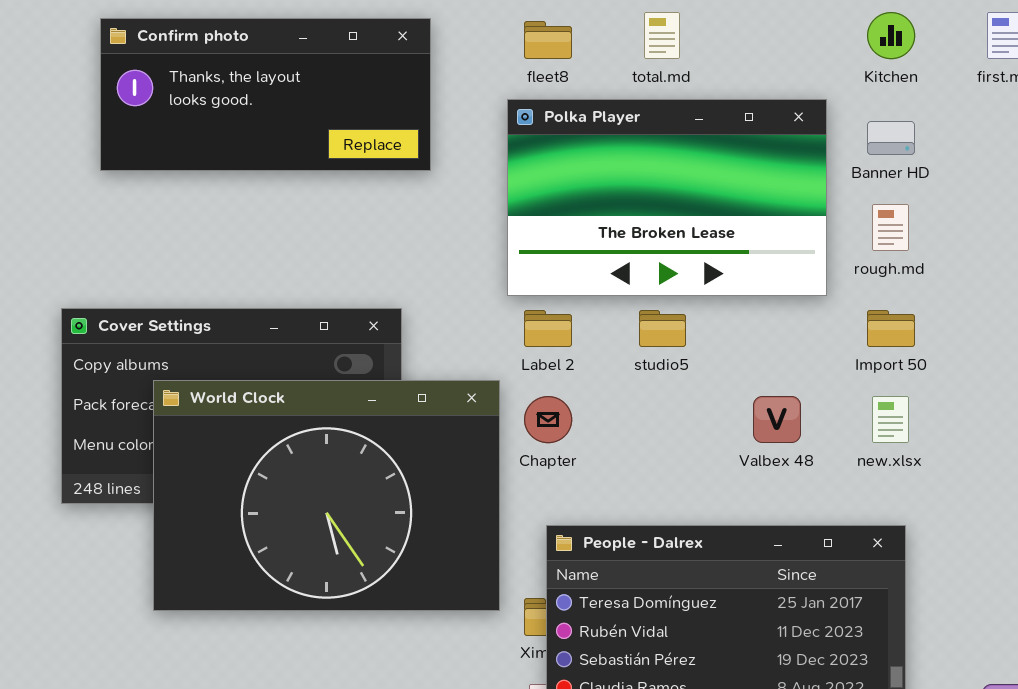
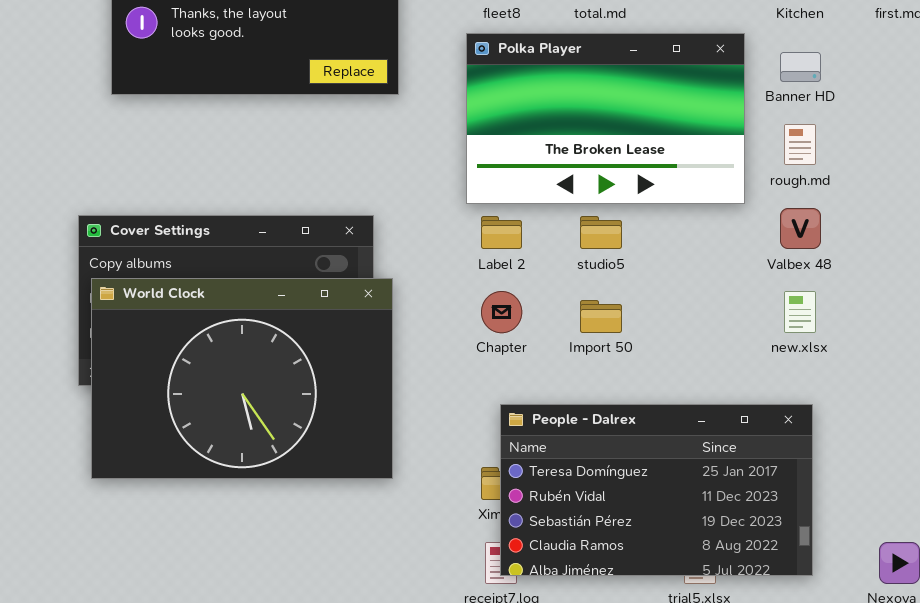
Import 50: [867,310,915,347] -> [580,300,622,333], moved
World Clock: [153,380,500,611] -> [91,278,393,479], moved
Valbex 48: [753,396,801,443] -> [780,208,821,249], moved

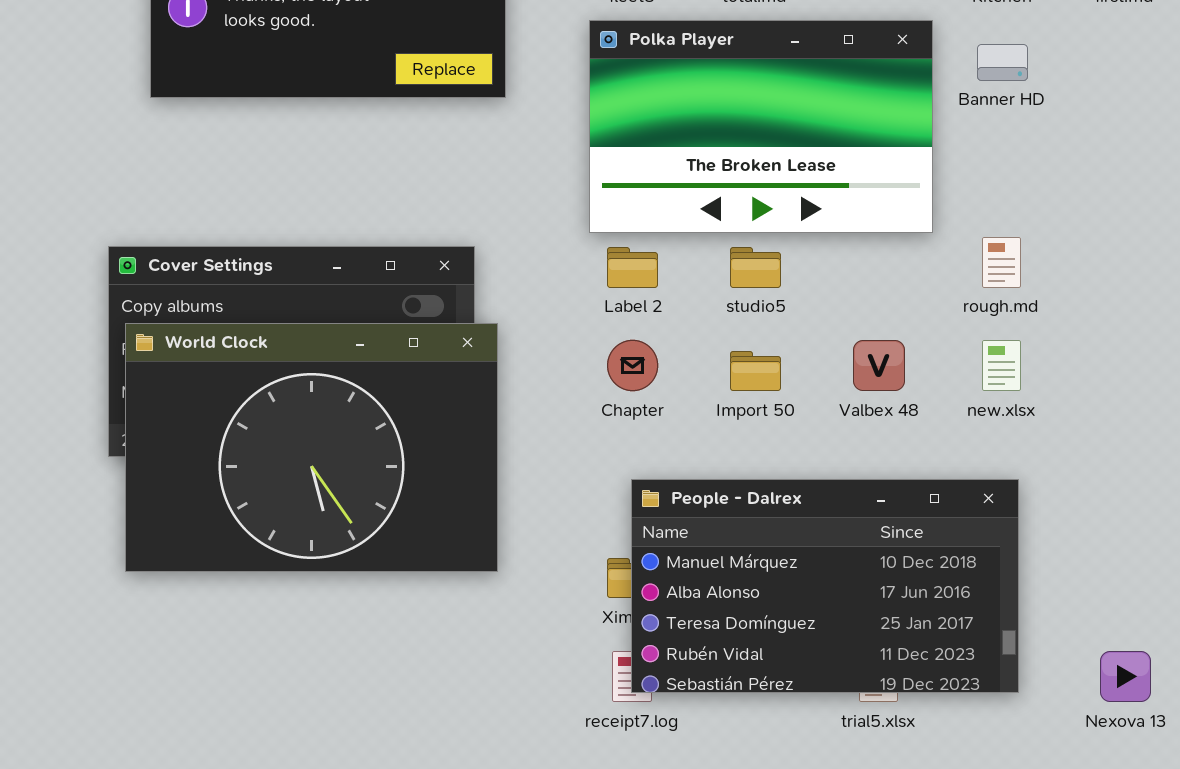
rough.md: [784,124,816,165] -> [982,237,1021,288], moved
Valbex 48: [780,208,821,249] -> [853,340,905,391], moved
People - Dalrex: [500,404,813,576] -> [631,479,1019,693], scrolled up 2 rows

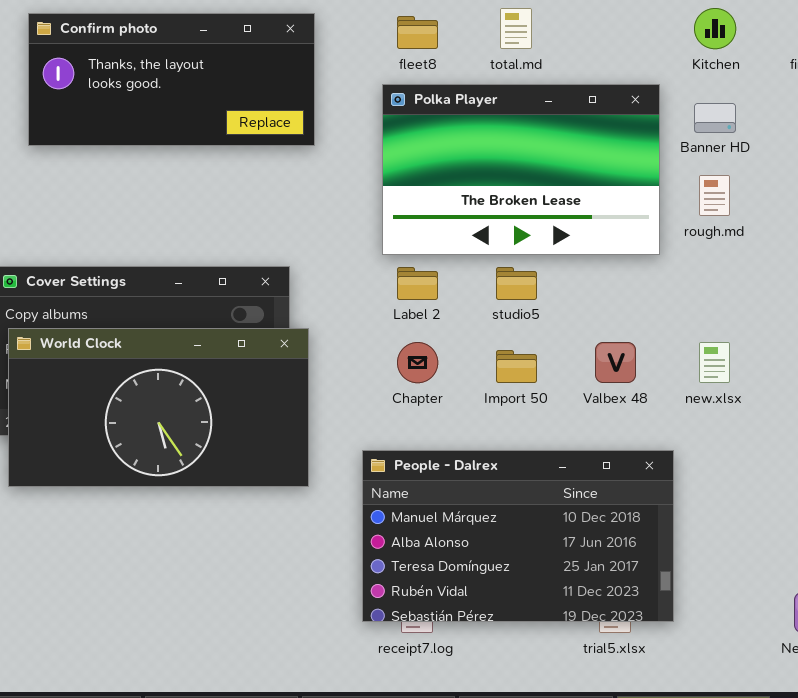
rough.md: [982,237,1021,288] -> [699,175,730,216], moved
World Clock: [125,323,498,572] -> [8,328,309,487], resized
People - Dalrex: [631,479,1019,693] -> [362,450,674,622], moved

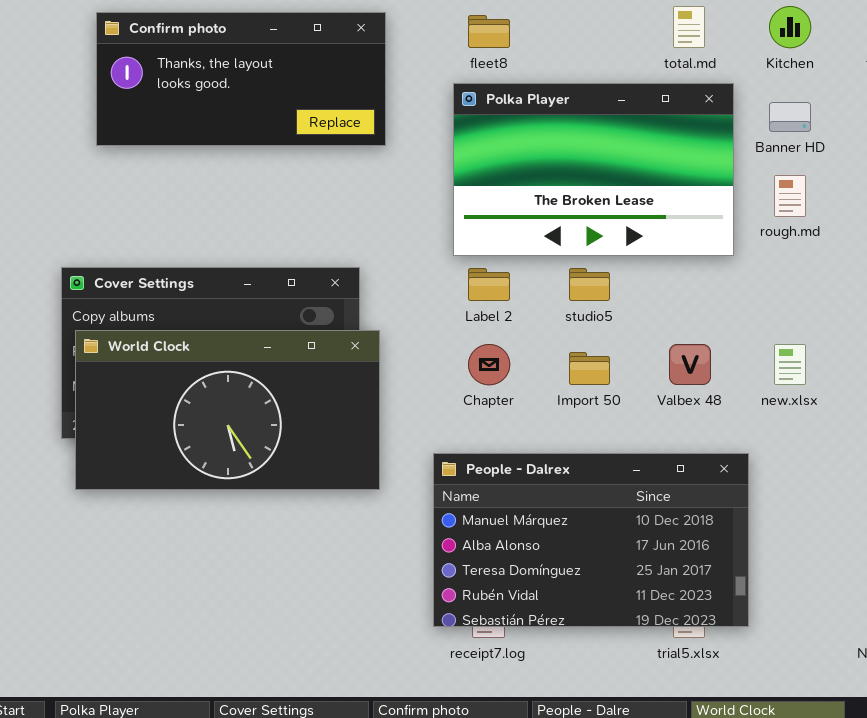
total.md: [500,8,532,49] -> [673,6,705,48], moved

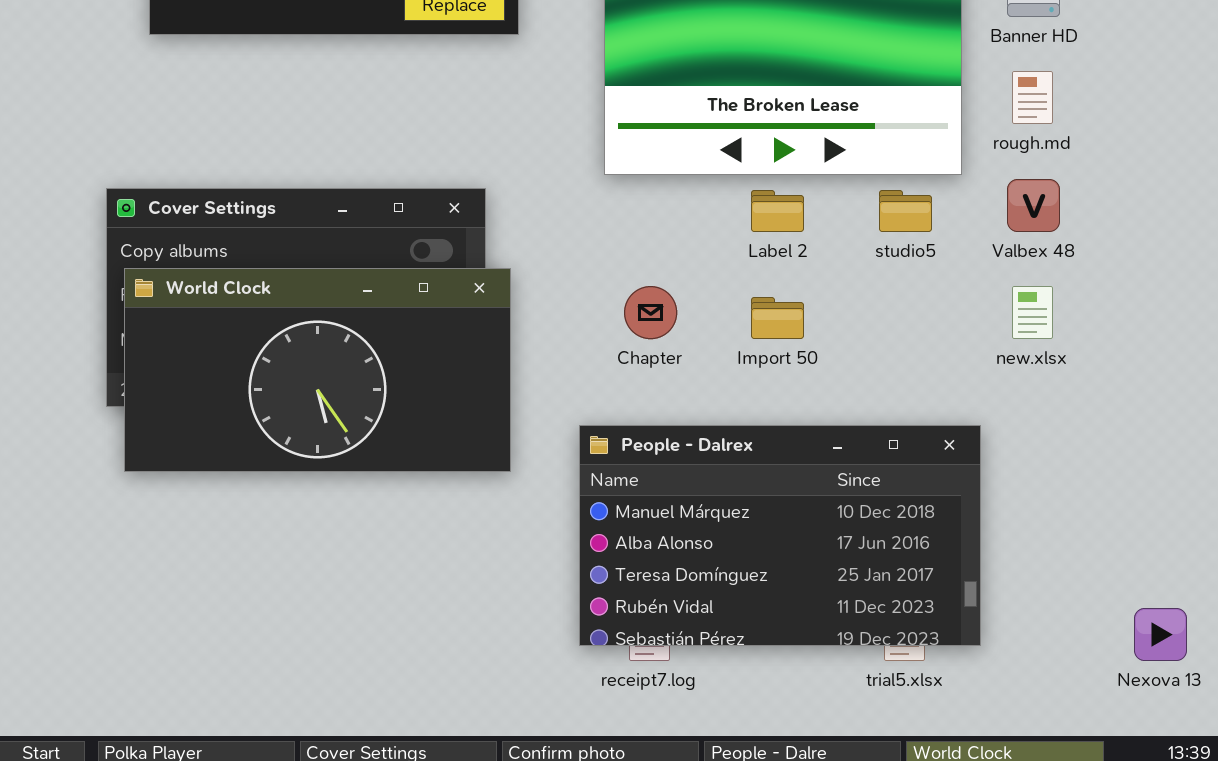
Label 2: [468,268,510,301] -> [751,190,804,232], moved
studio5: [569,268,610,301] -> [879,190,932,232], moved
Valbex 48: [669,344,711,385] -> [1007,179,1060,232], moved

